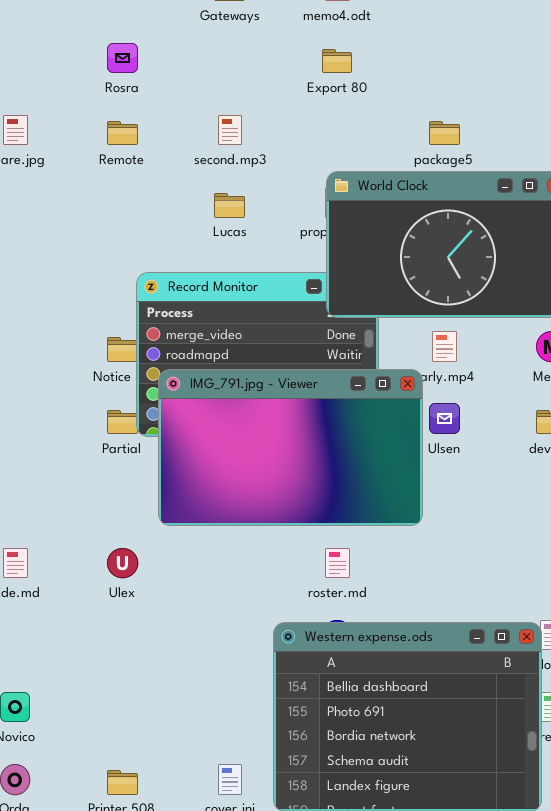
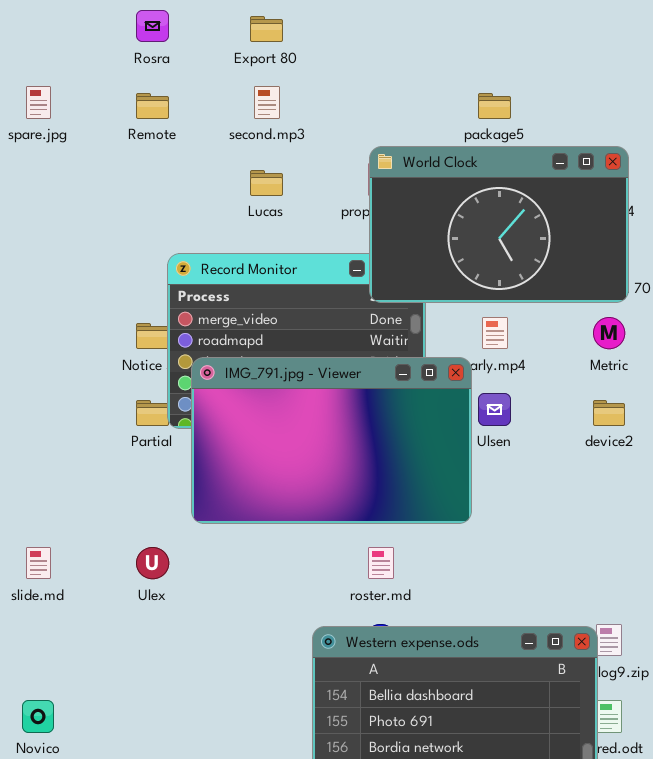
Export 80: [322,49,352,73] -> [250,16,283,42], moved

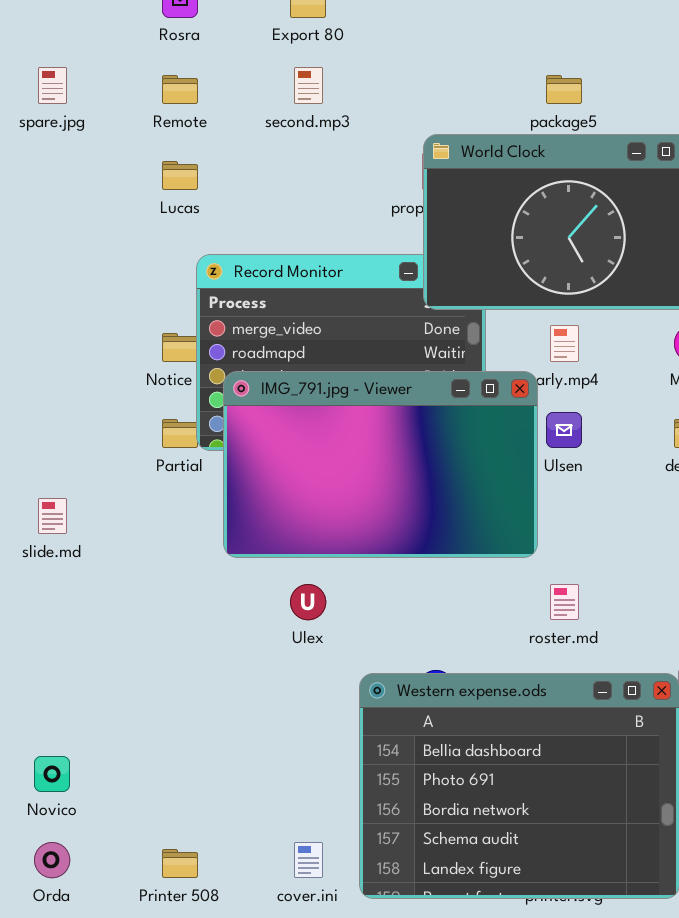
Lucas: [250,170,283,196] -> [162,161,198,190], moved
slide.md: [26,547,51,579] -> [38,498,67,534], moved
Ulex: [136,547,169,579] -> [290,584,326,620], moved
roster.md: [368,547,394,579] -> [550,584,579,620], moved

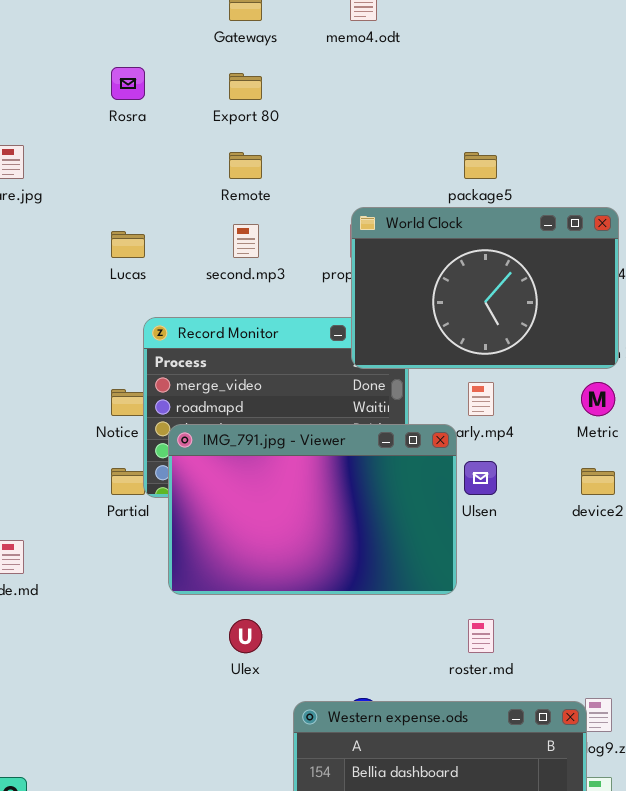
second.mp3: [294,67,323,104] -> [233,224,259,258], moved
Remote: [162,75,198,104] -> [229,152,262,179], moved

